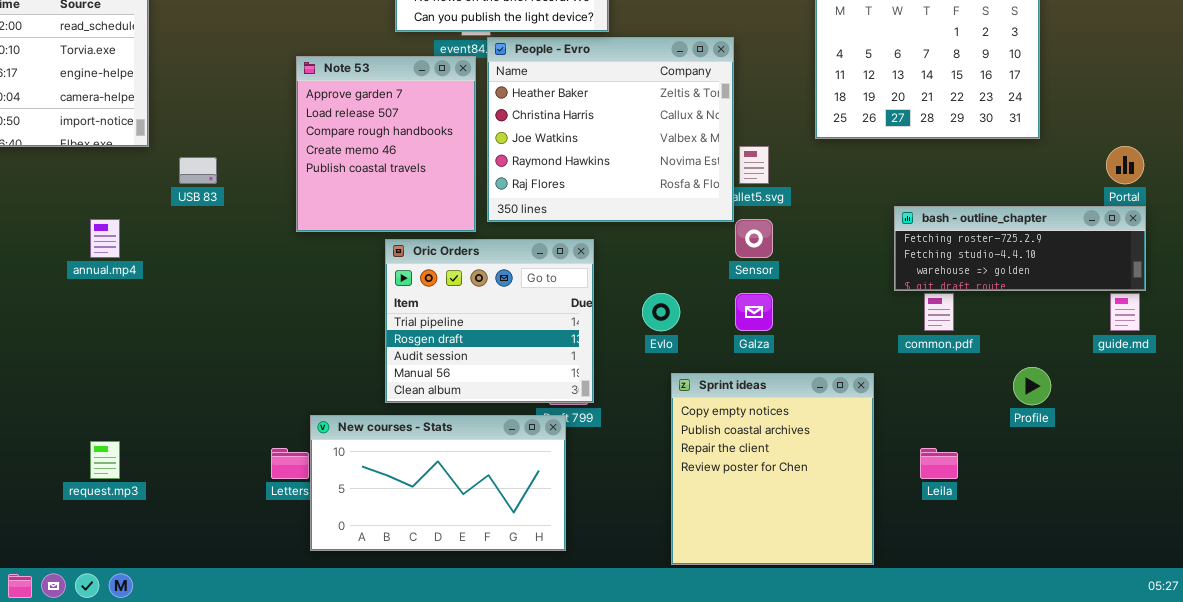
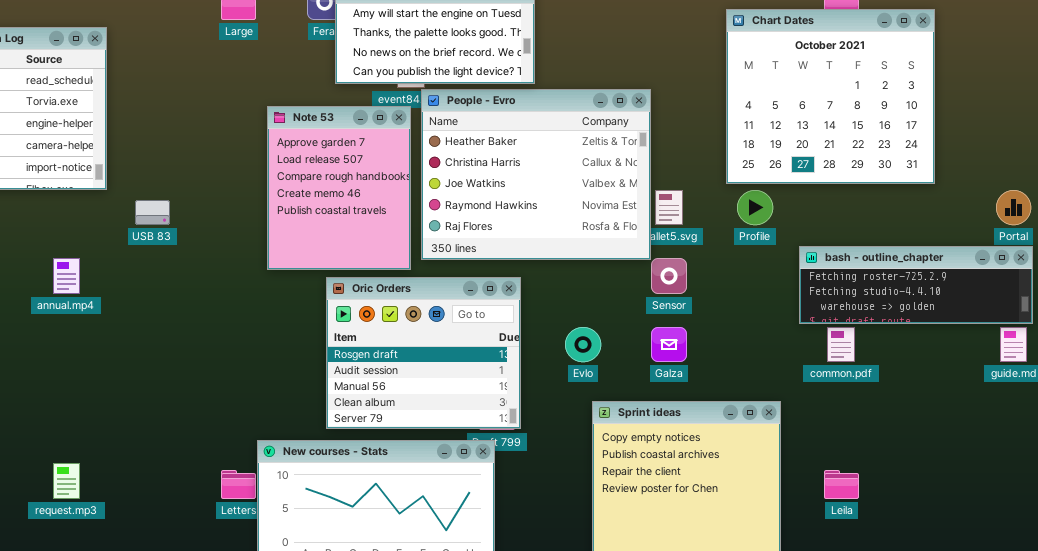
Note 53: [296,56,476,232] -> [267,106,411,270], resized
Oric Orders: [385,239,594,403] -> [326,277,521,429], scrolled down 1 row
Profile: [1013,367,1051,405] -> [737,190,773,225], moved

